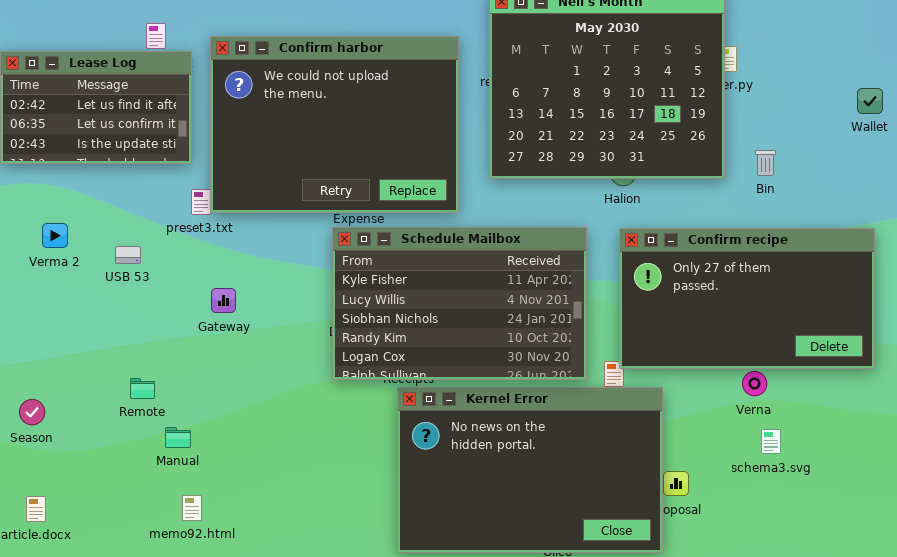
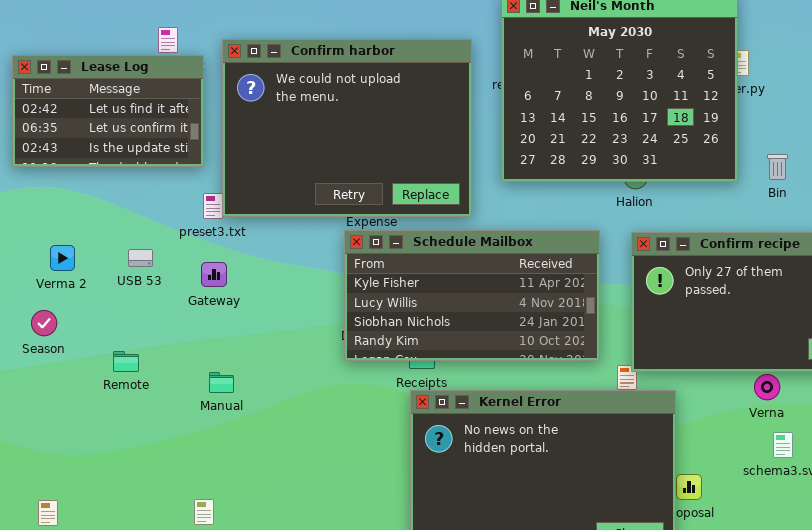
Verma 2: [42,223,68,248] -> [50,245,75,271], moved
Schedule Mailbox: [332,227,587,380] -> [344,230,600,361], resized
Gateway: [211,288,236,313] -> [201,262,227,287], moved
Remote: [130,378,155,399] -> [113,351,139,372], moved
Season: [19,399,45,425] -> [31,310,57,336], moved
Manual: [165,427,191,448] -> [209,372,234,393], moved

